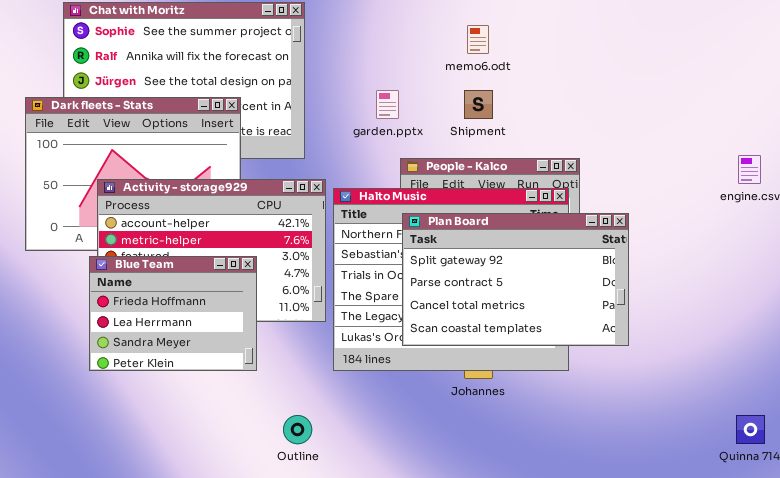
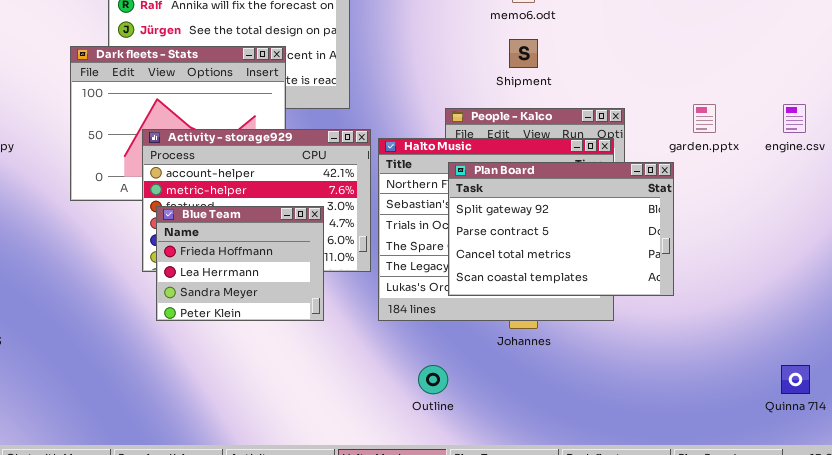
garden.pptx: [376,90,399,119] -> [693,104,716,133], moved
Blue Team: [89,256,257,371] -> [156,206,324,321], moved
Outline: [283,415,312,444] -> [418,365,448,394], moved

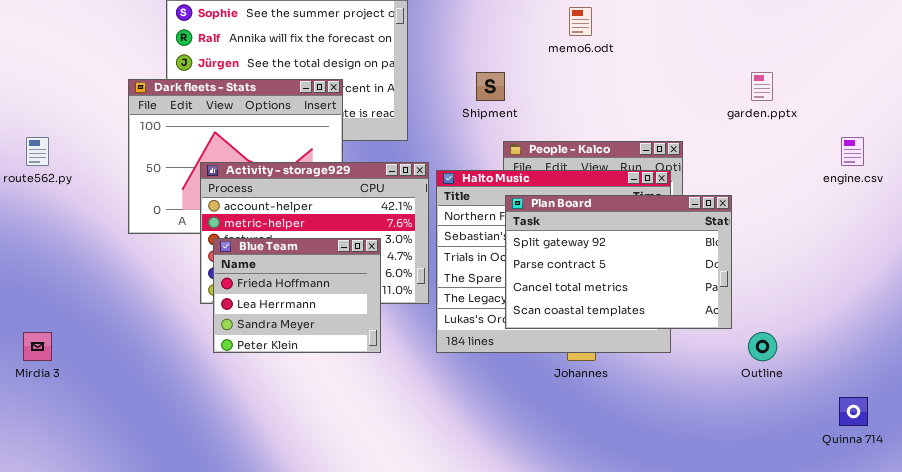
Shipment: [509,39,538,68] -> [476,72,505,101], moved
garden.pptx: [693,104,716,133] -> [751,72,773,101], moved
Outline: [418,365,448,394] -> [748,332,777,361], moved

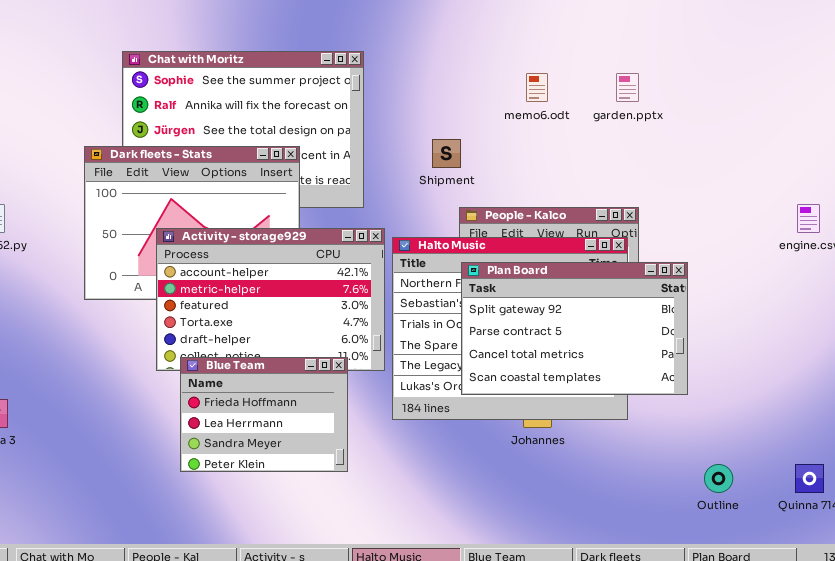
garden.pptx: [751,72,773,101] -> [616,73,639,102], moved
Blue Team: [213,238,381,353] -> [180,357,348,472], moved
Outline: [748,332,777,361] -> [704,464,733,493], moved

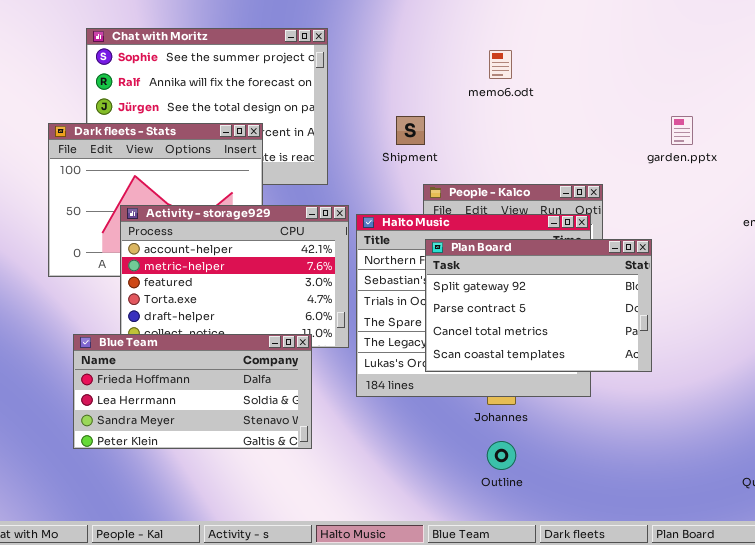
garden.pptx: [616,73,639,102] -> [671,116,693,145], moved
Blue Team: [180,357,348,472] -> [73,334,312,449], resized
Outline: [704,464,733,493] -> [487,441,516,470], moved

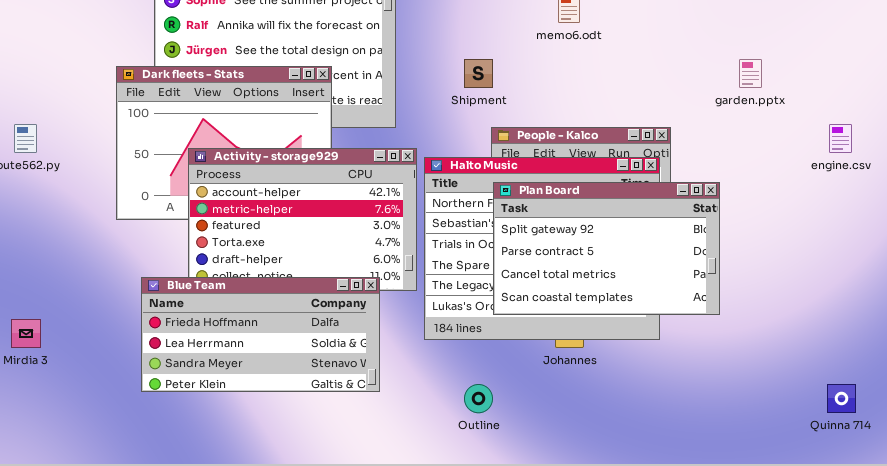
Outline: [487,441,516,470] -> [464,384,493,413], moved

